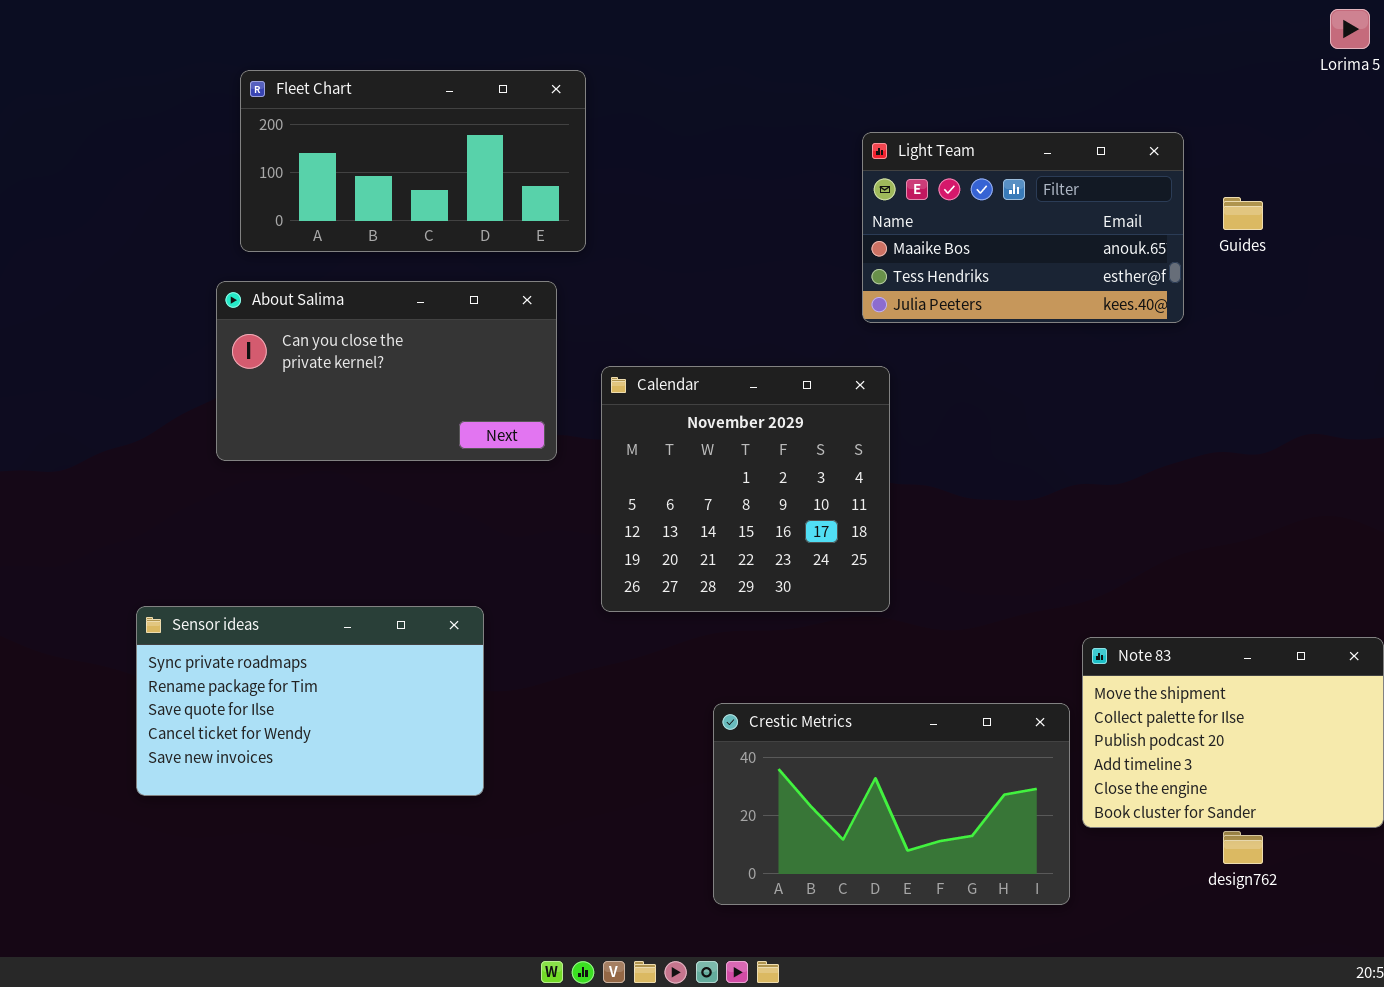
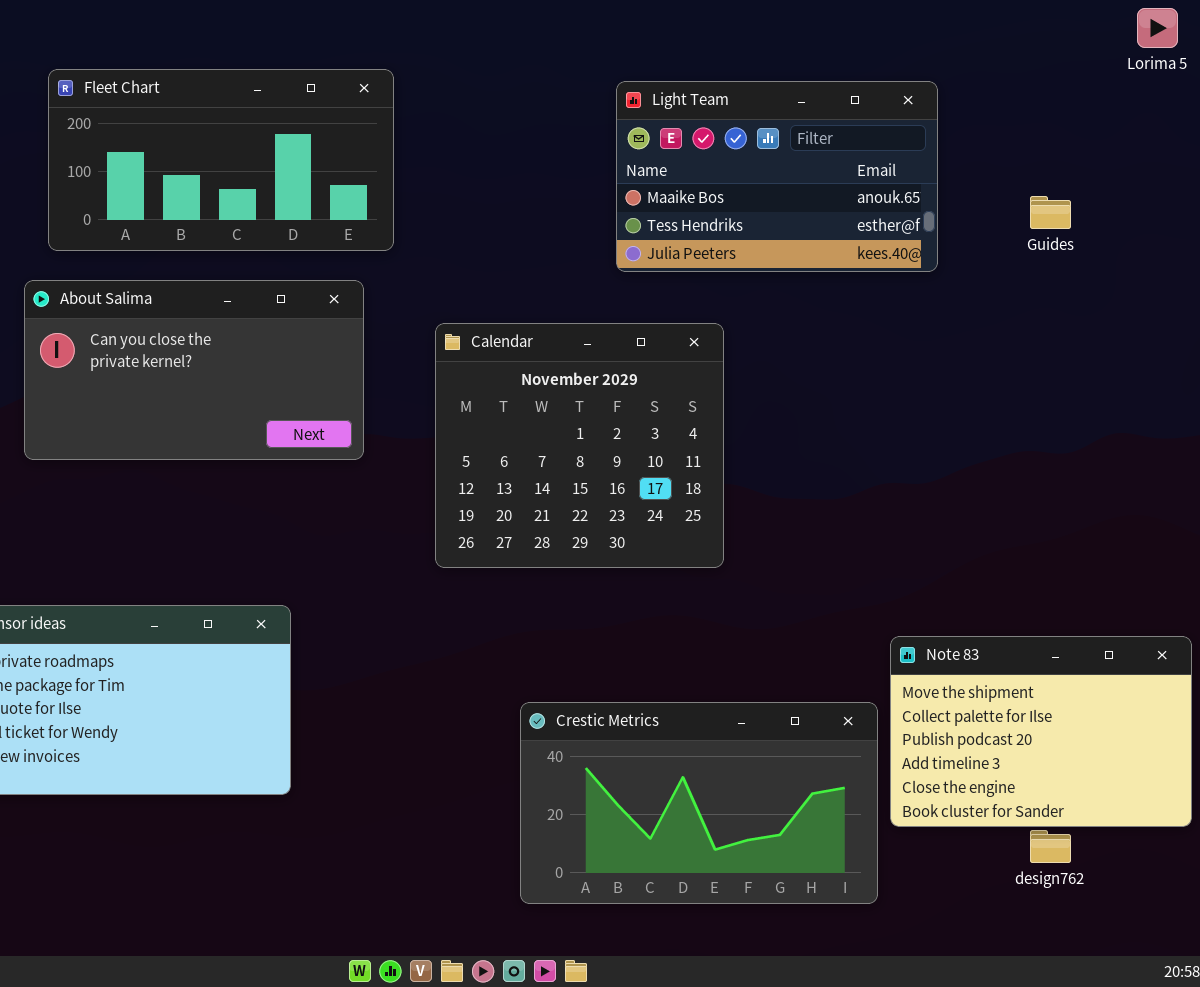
Light Team: [862,132,1184,323] -> [616,81,938,272], moved
Calendar: [601,366,890,612] -> [435,323,724,568], moved

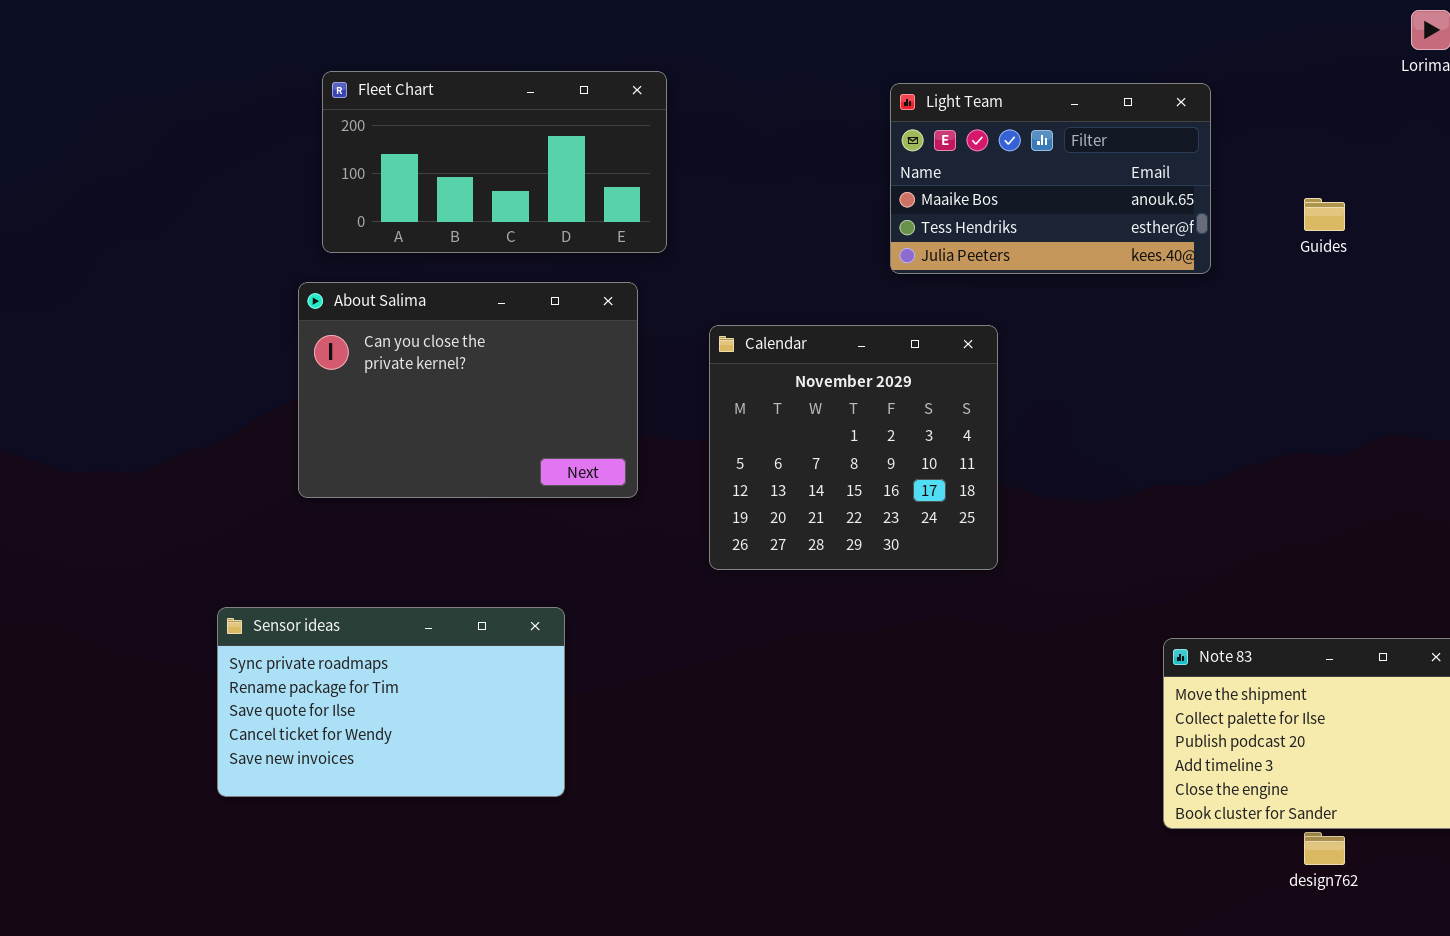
About Salima: [24,280,364,460] -> [298,282,638,498], resized
Crestic Metrics: [520,702,878,904] -> none, closed

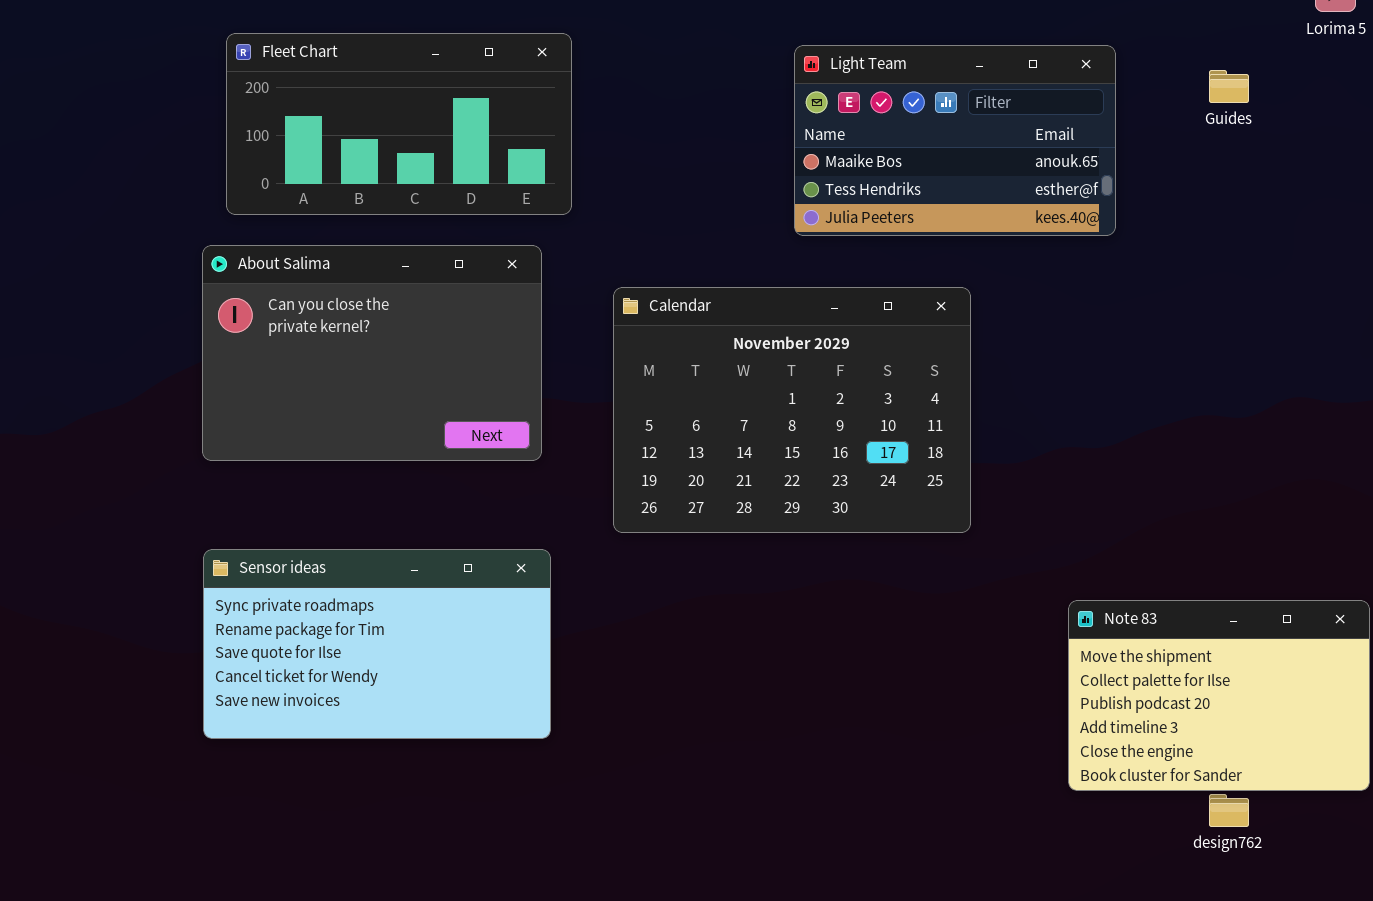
Guides: [1304,198,1345,231] -> [1209,70,1249,103], moved
Calendar: [709,325,998,570] -> [613,287,971,533], resized
Sensor ideas: [217,607,565,797] -> [203,549,551,739], moved

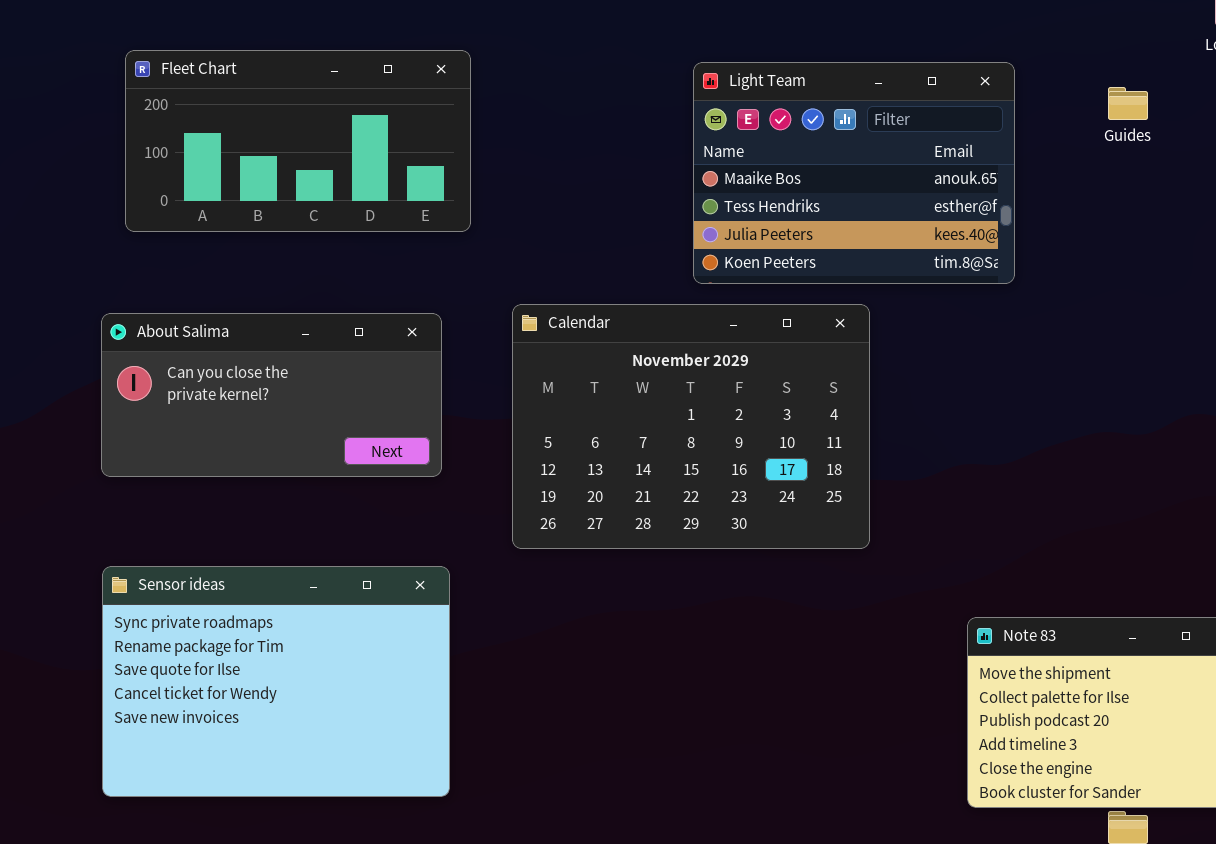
Light Team: [794,45,1116,236] -> [693,62,1015,284], resized
About Salima: [202,245,542,461] -> [101,313,442,477], resized
Sensor ideas: [203,549,551,739] -> [102,566,450,797], resized

